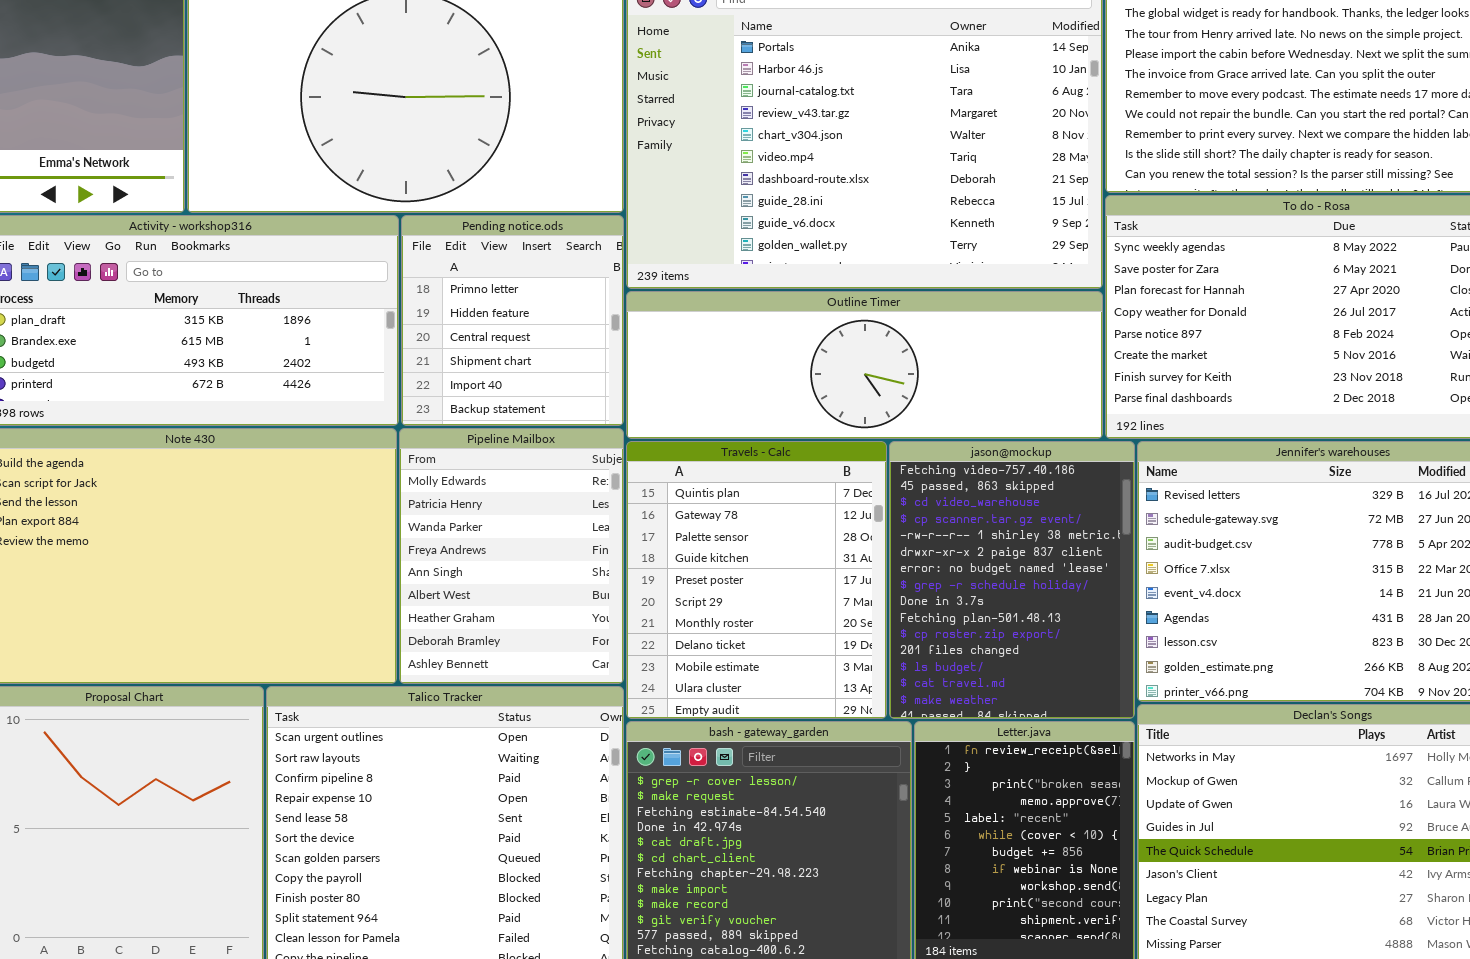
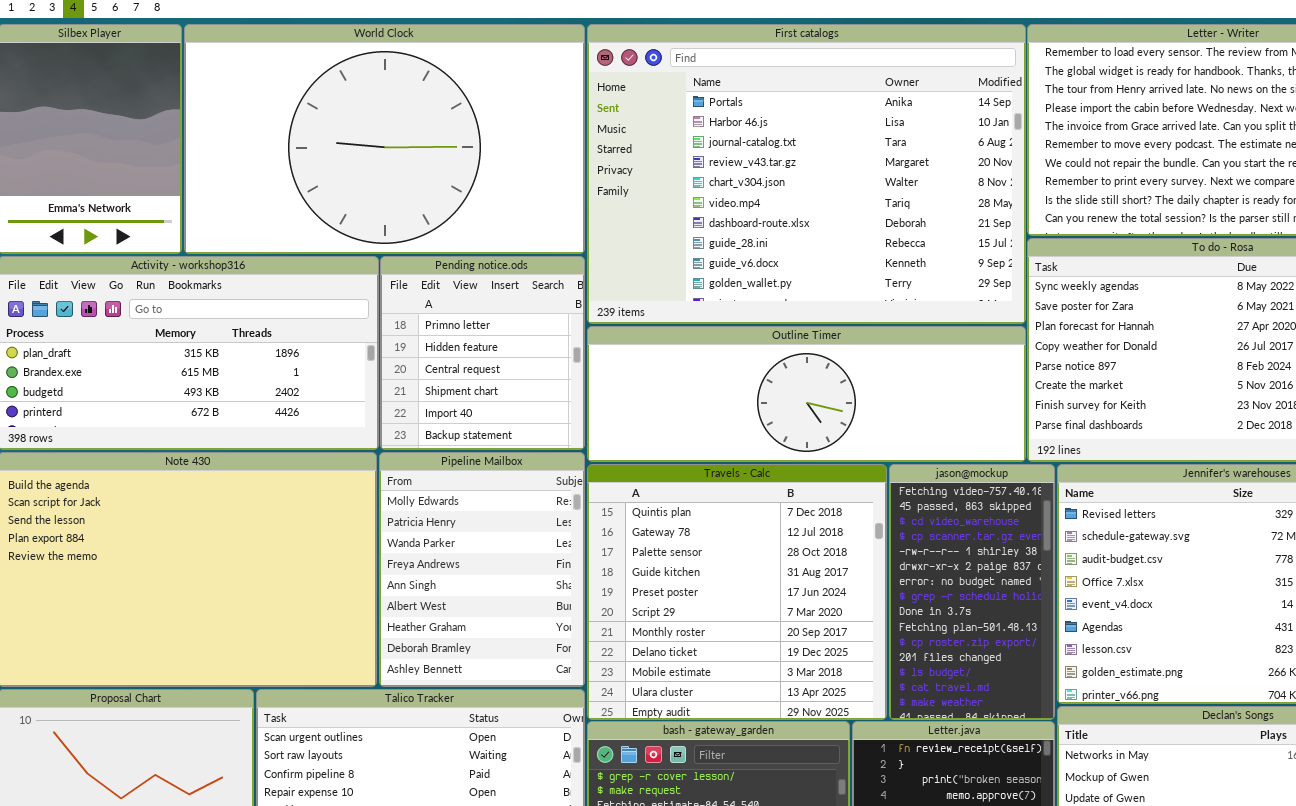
Travels - Calc: [626,441,887,719] -> [587,464,887,720], resized
jason@mockup: [889,441,1135,719] -> [889,464,1055,720], resized

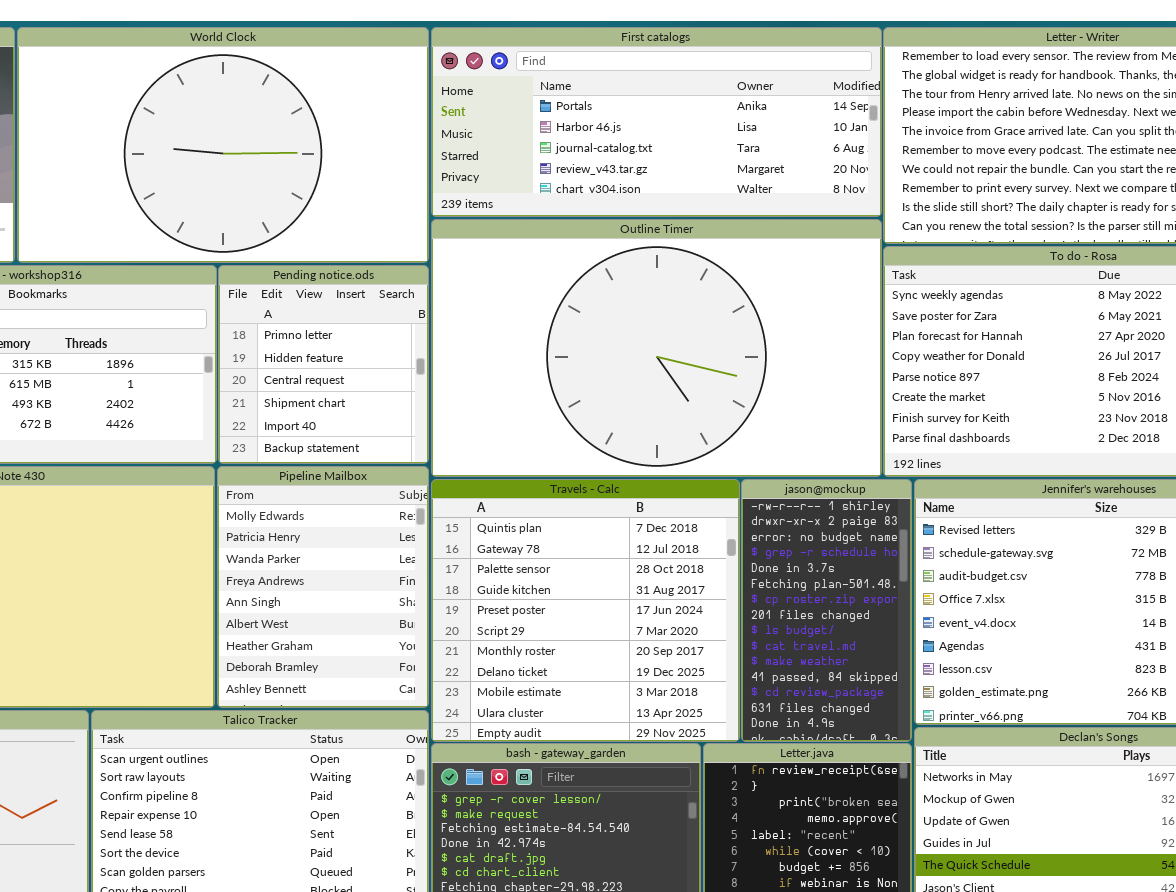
First catalogs: [587,24,1026,324] -> [431,27,882,217], resized
Outline Timer: [587,326,1026,462] -> [431,219,882,477], resized
jason@mockup: [889,464,1055,720] -> [741,479,912,742], scrolled down 4 rows

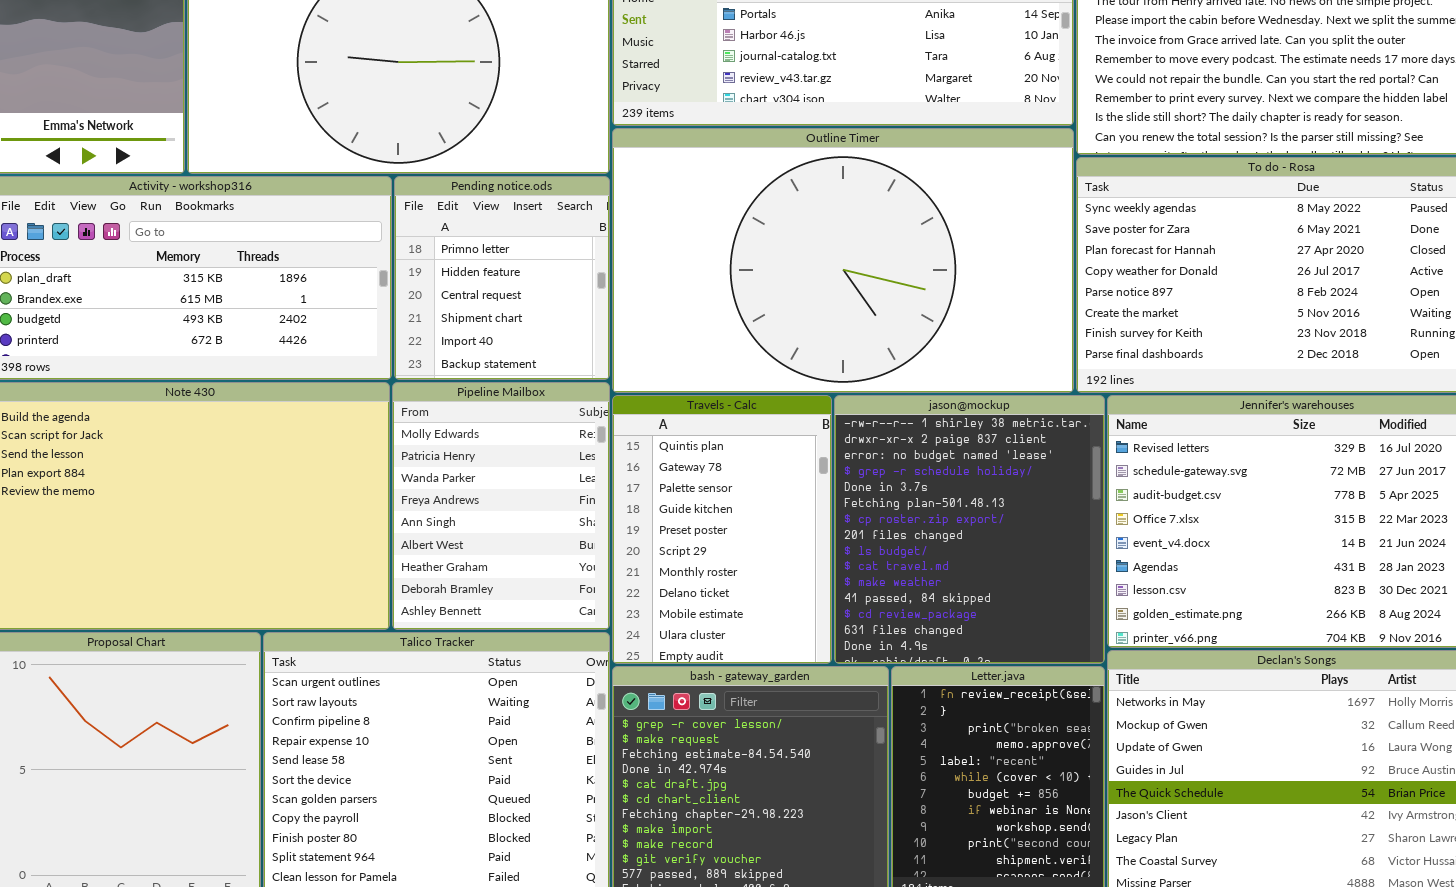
Travels - Calc: [431,479,740,742] -> [612,395,832,664], resized
jason@mockup: [741,479,912,742] -> [834,395,1105,664], resized

